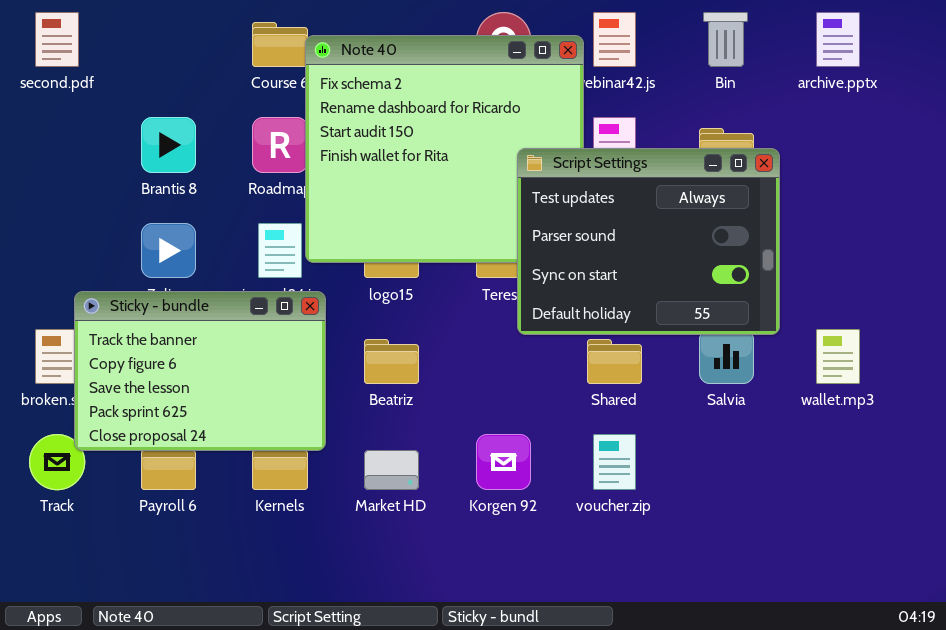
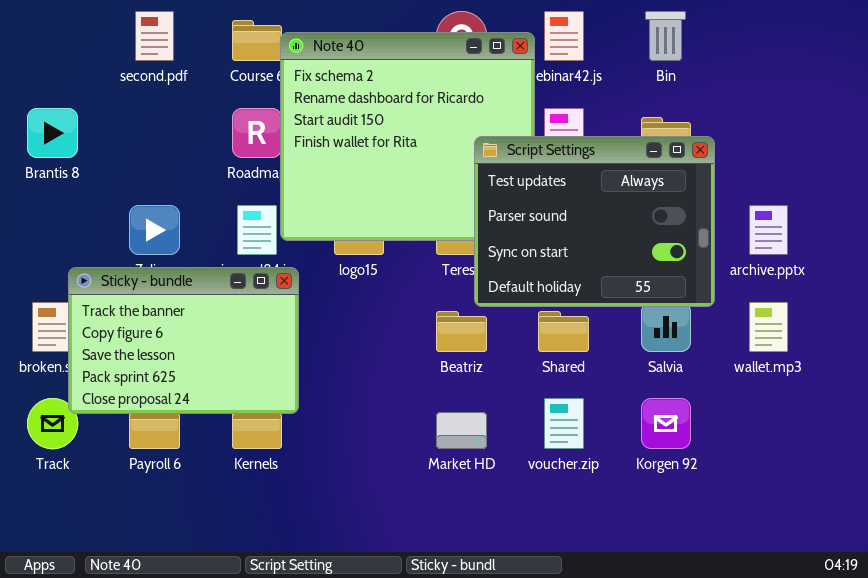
second.pdf: [35,12,79,67] -> [135,11,174,61], moved
archive.pptx: [816,12,860,67] -> [749,205,788,255], moved
Brantis 8: [141,117,196,173] -> [27,108,78,158], moved
Beatriz: [364,339,419,384] -> [436,311,487,352], moved
Korgen 92: [476,434,531,490] -> [641,398,691,449], moved
Market HD: [364,450,419,490] -> [436,412,487,449], moved

